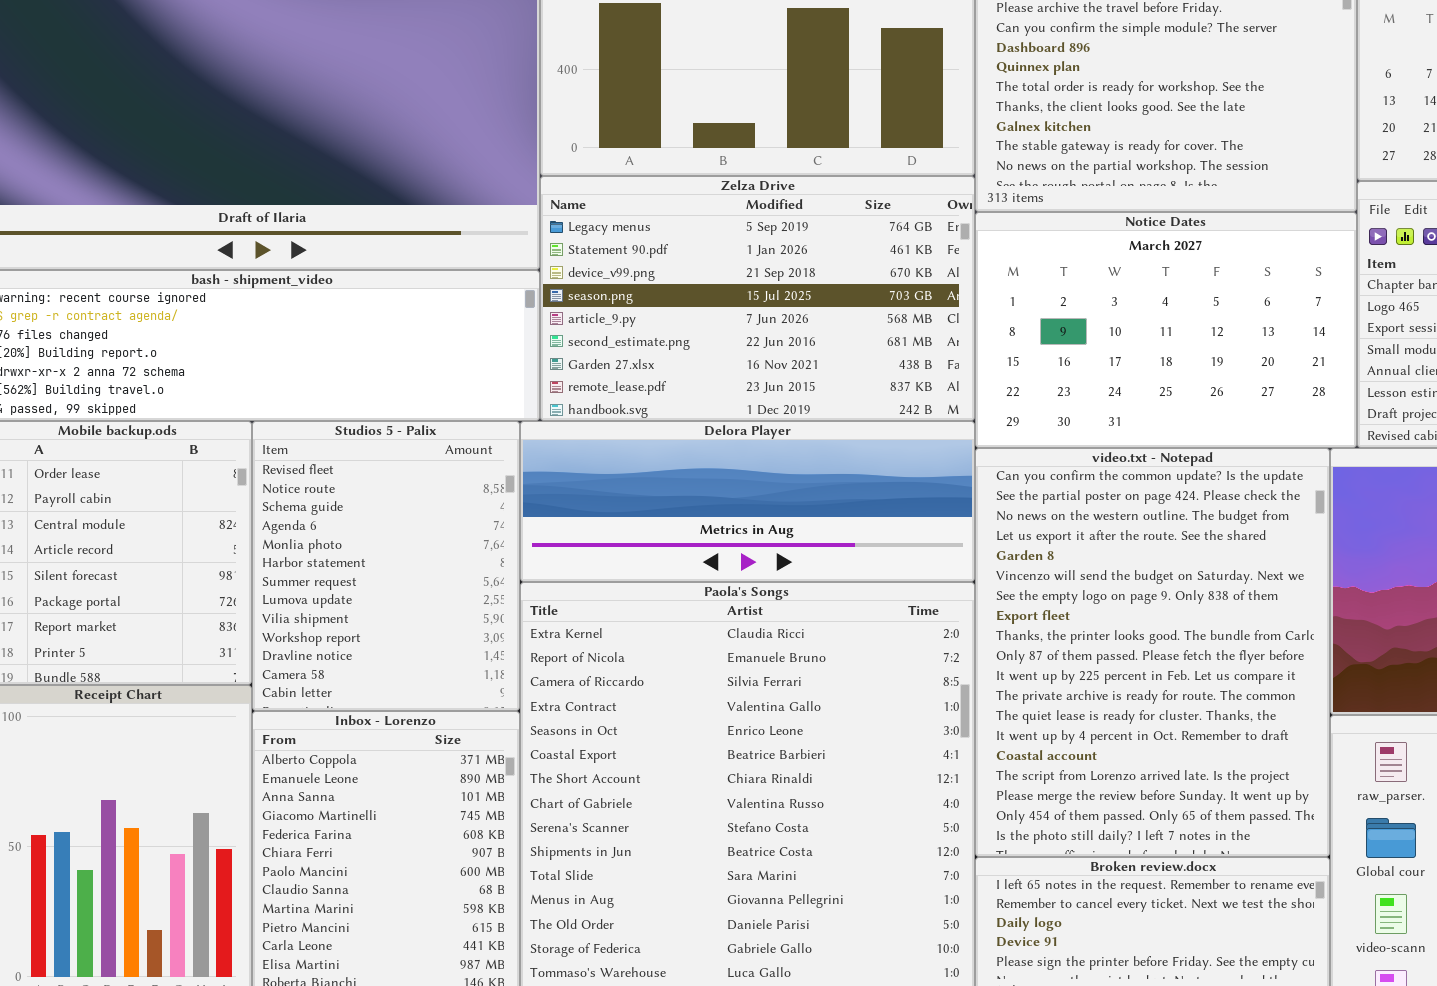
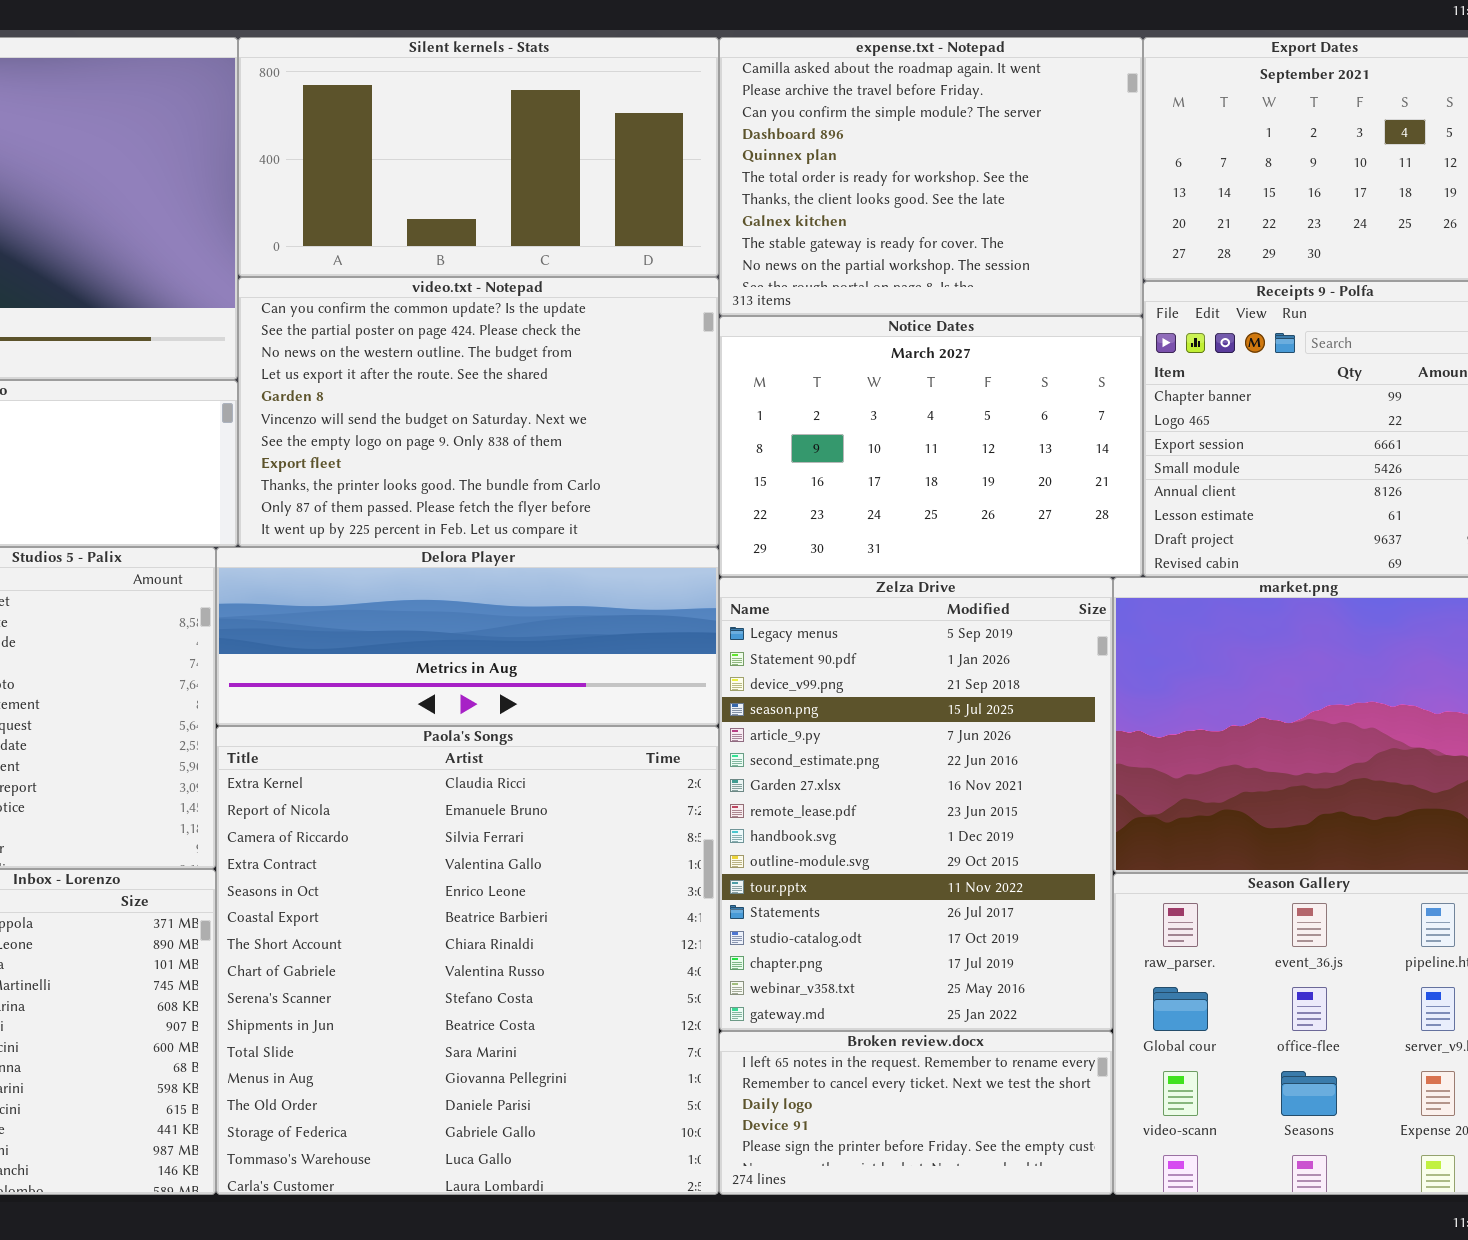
Zelza Drive: [540,176,975,421] -> [719,577,1113,1031], moved, resized
video.txt - Notepad: [975,448,1330,857] -> [238,277,719,547], moved, resized

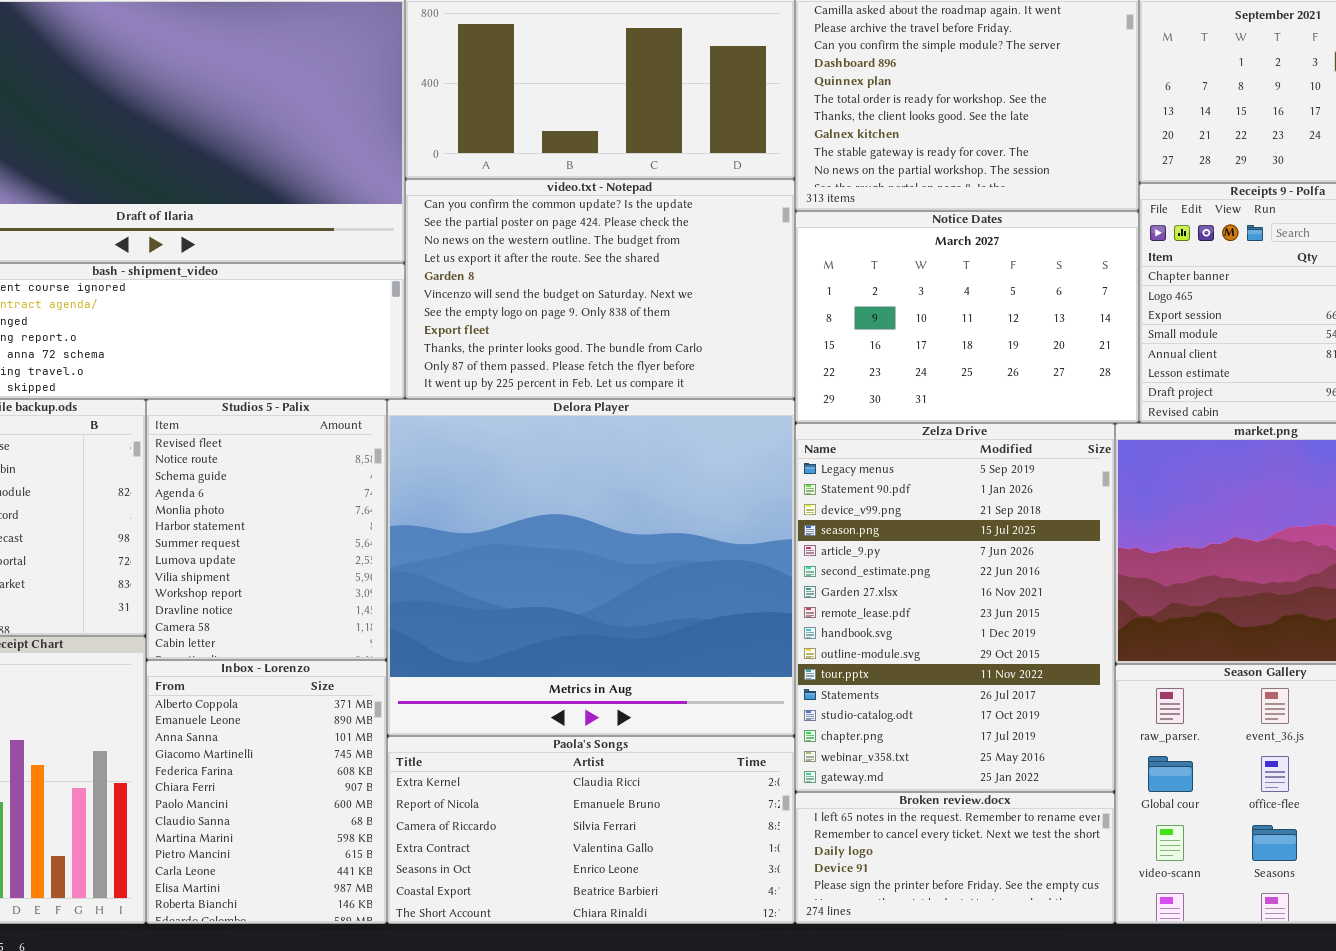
Delora Player: [216,547,719,726] -> [387,399,795,736], resized
Paola's Songs: [216,726,719,1195] -> [387,736,795,924], resized

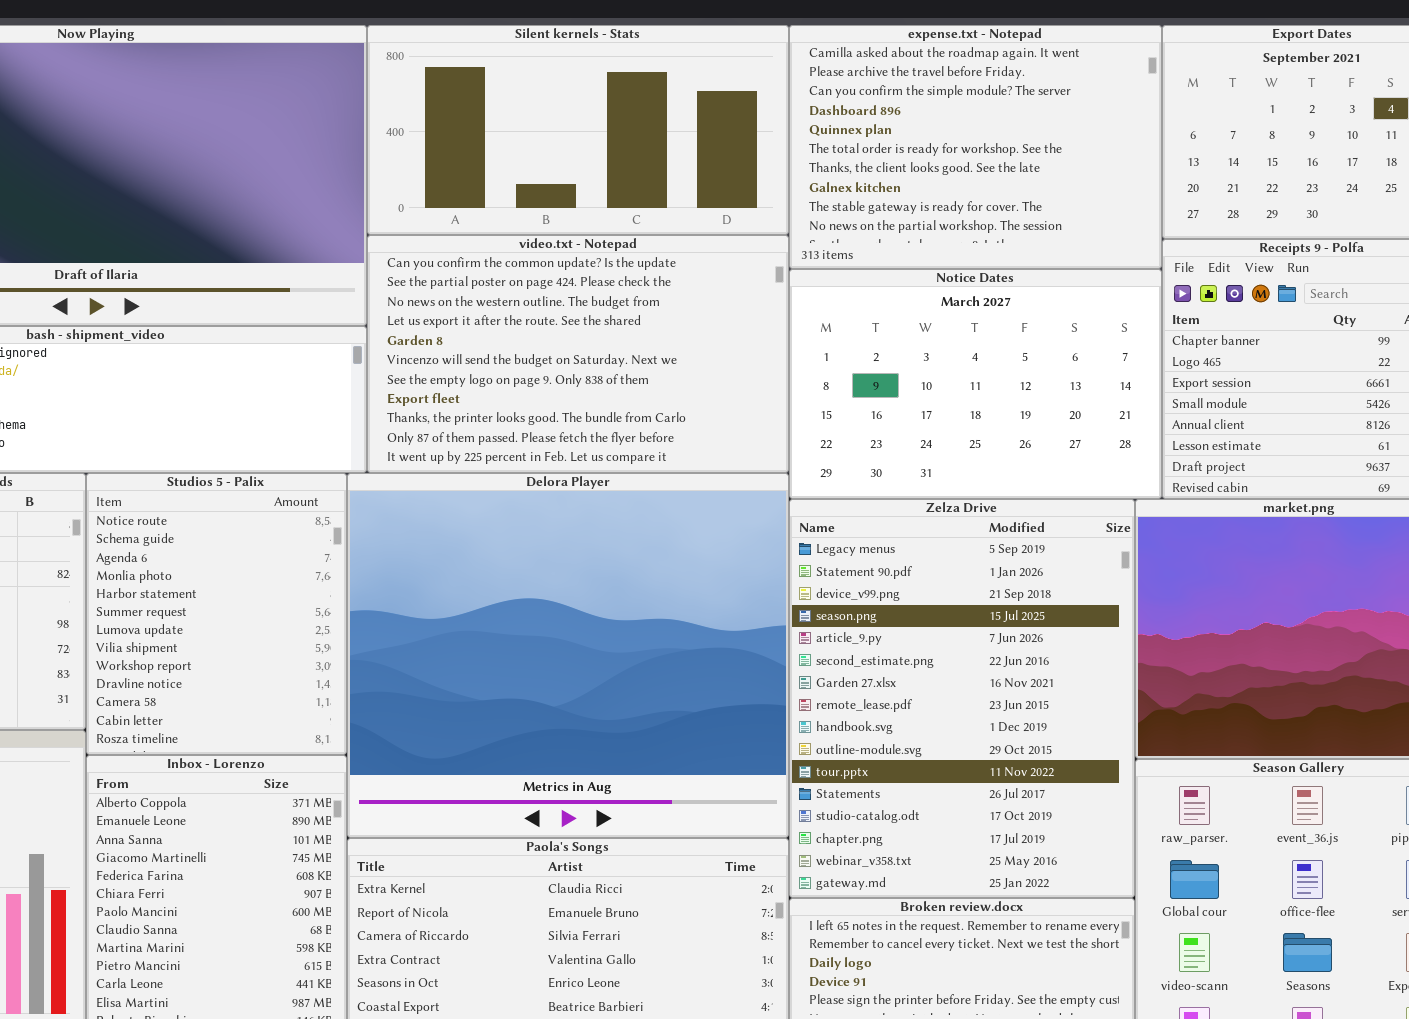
Studios 5 - Palix: [146,399,387,660] -> [86,473,347,755], scrolled down 1 row

